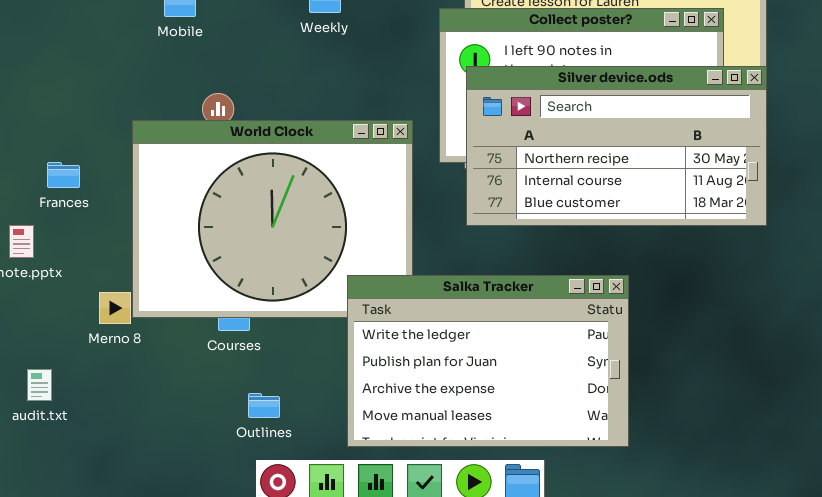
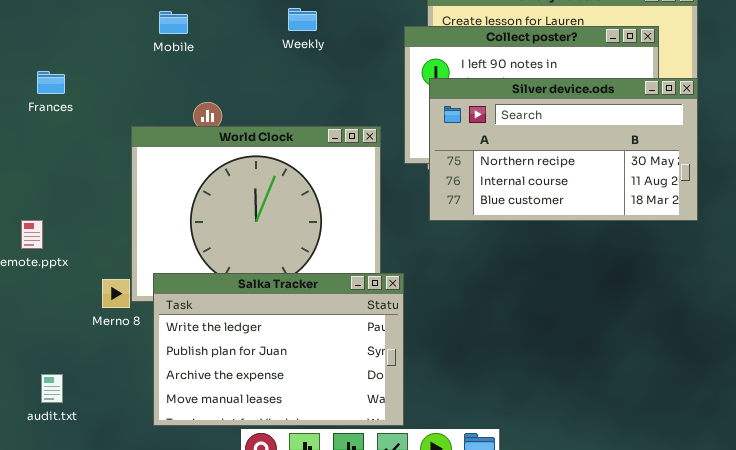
Frances: [47,162,80,188] -> [37,71,65,94], moved
Salka Tracker: [347,275,629,447] -> [153,273,404,426], moved
audit.txt: [27,369,52,401] -> [41,374,63,403], moved

